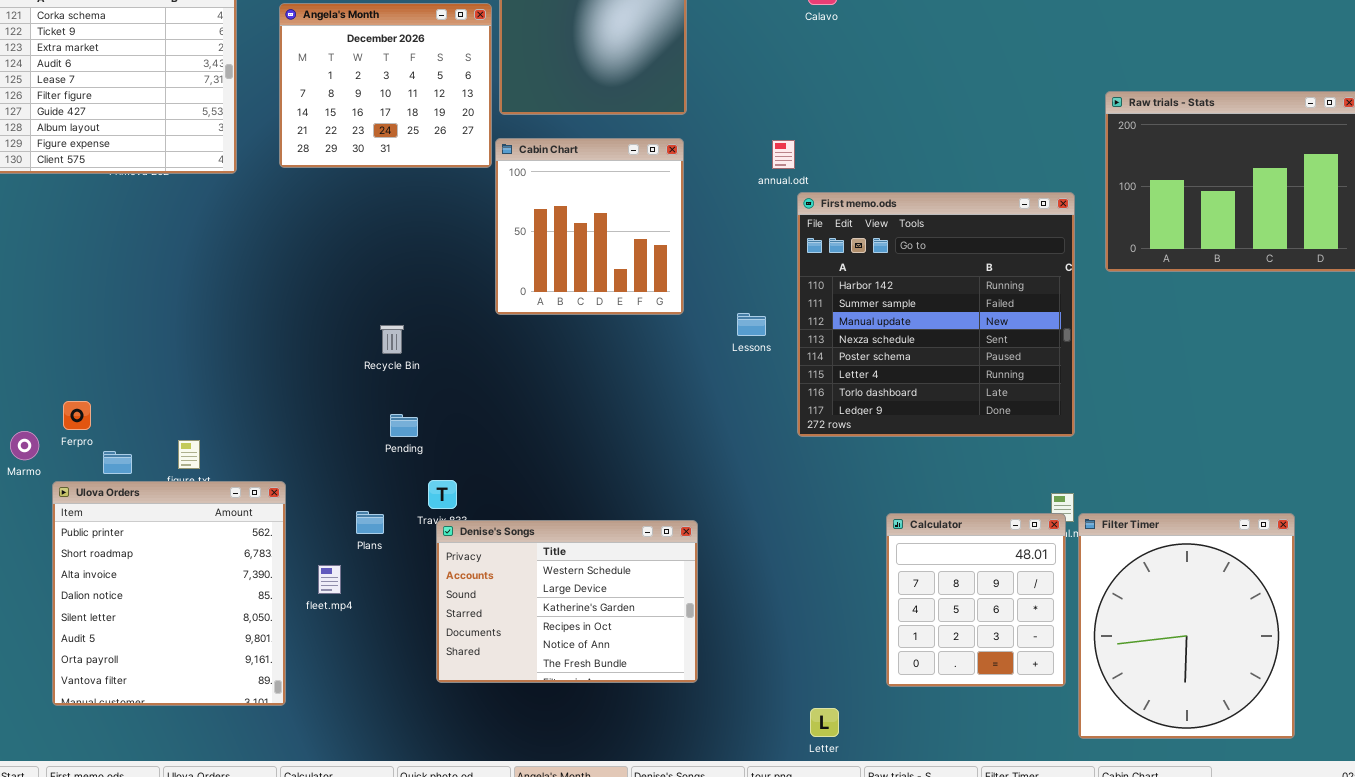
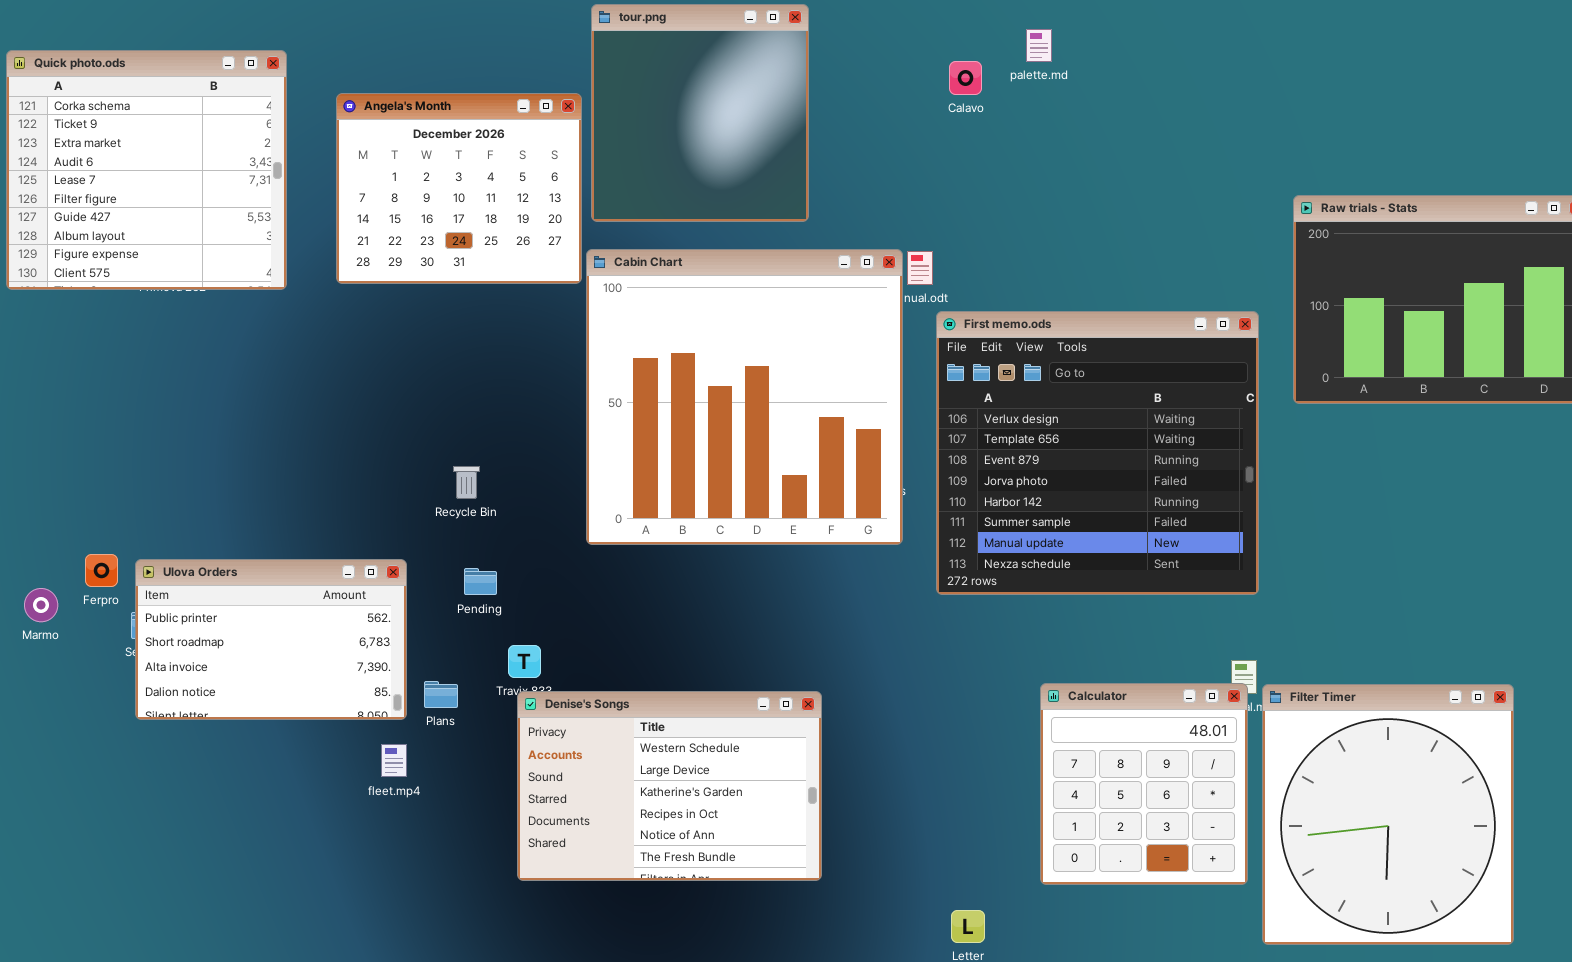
Cabin Chart: [495,138,684,315] -> [586,249,903,545], resized
First memo.ods: [797,192,1075,437] -> [936,311,1259,595], scrolled up 4 rows
Ulova Orders: [52,481,286,706] -> [135,559,407,720], moved, resized

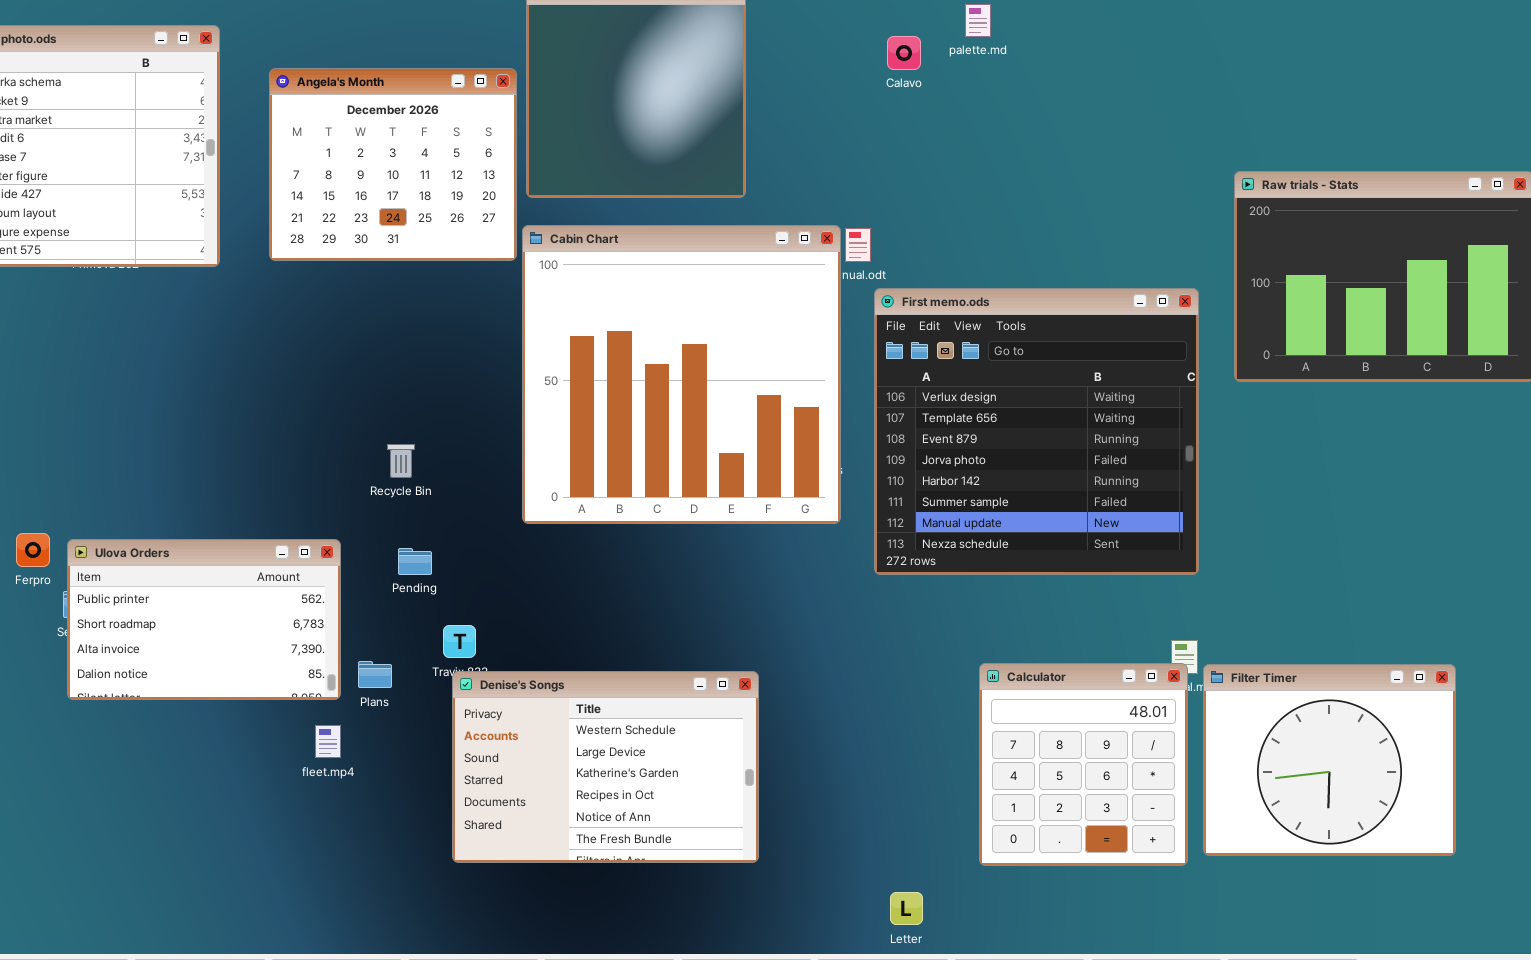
Filter Timer: [1262,684,1514,945] -> [1203,664,1456,856], resized

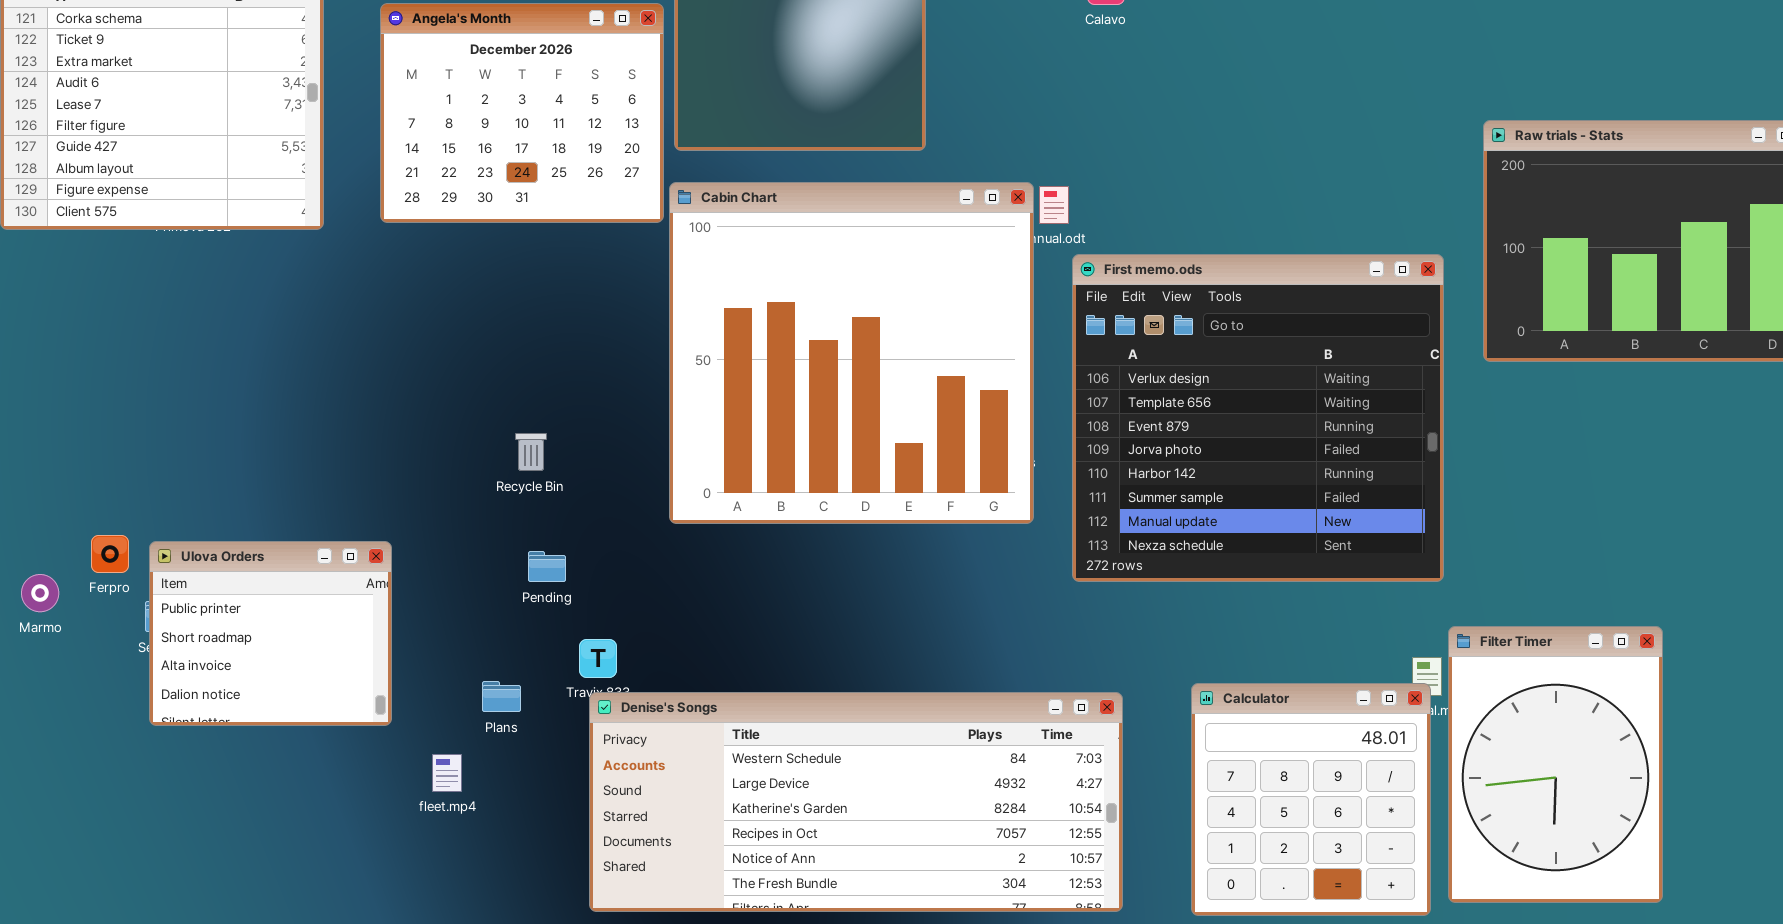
Ulova Orders: [67,539,341,700] -> [149,541,392,726], resized
Filter Timer: [1203,664,1456,856] -> [1448,626,1663,903], resized
Denise's Songs: [452,671,759,863] -> [589,692,1123,912], resized

